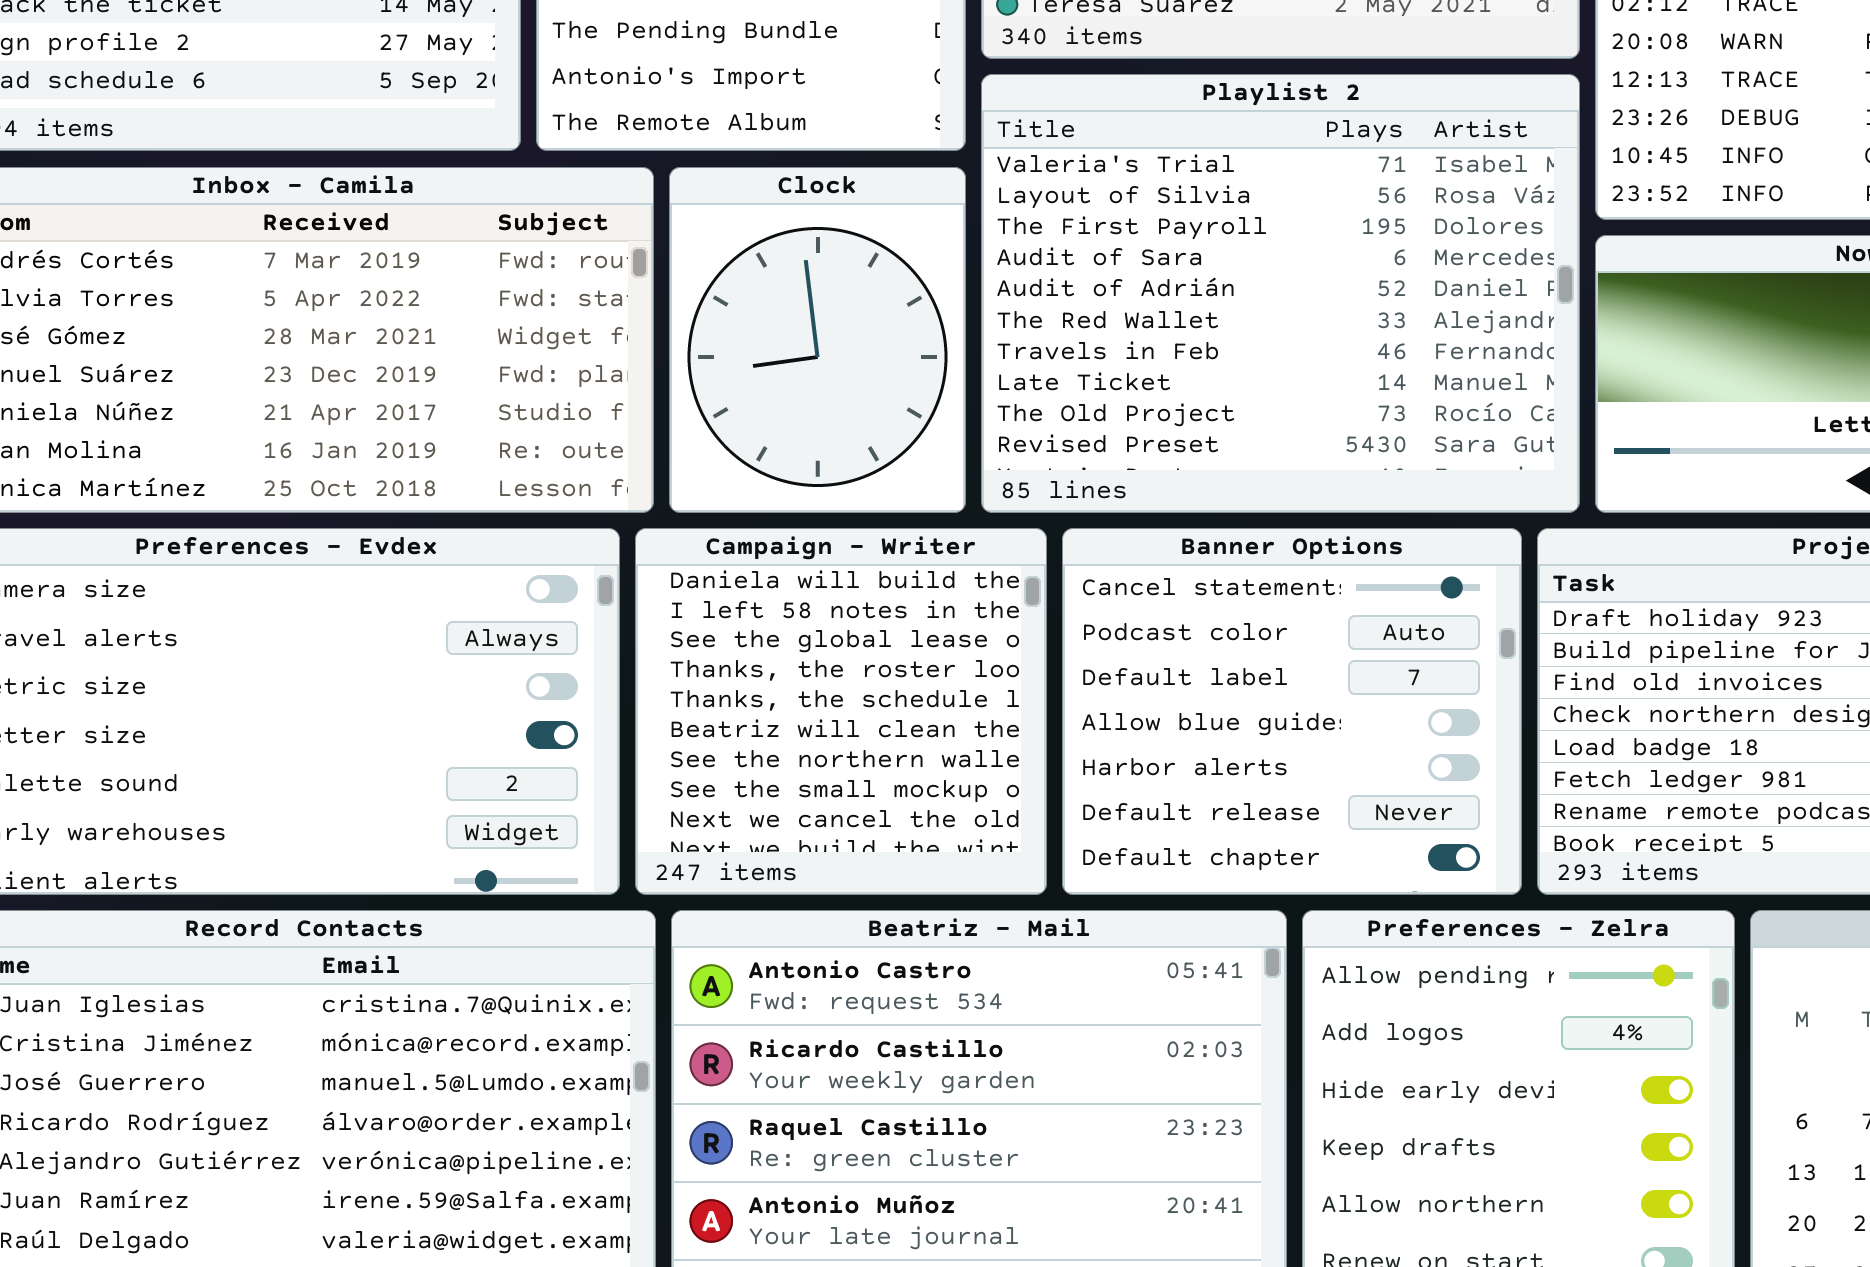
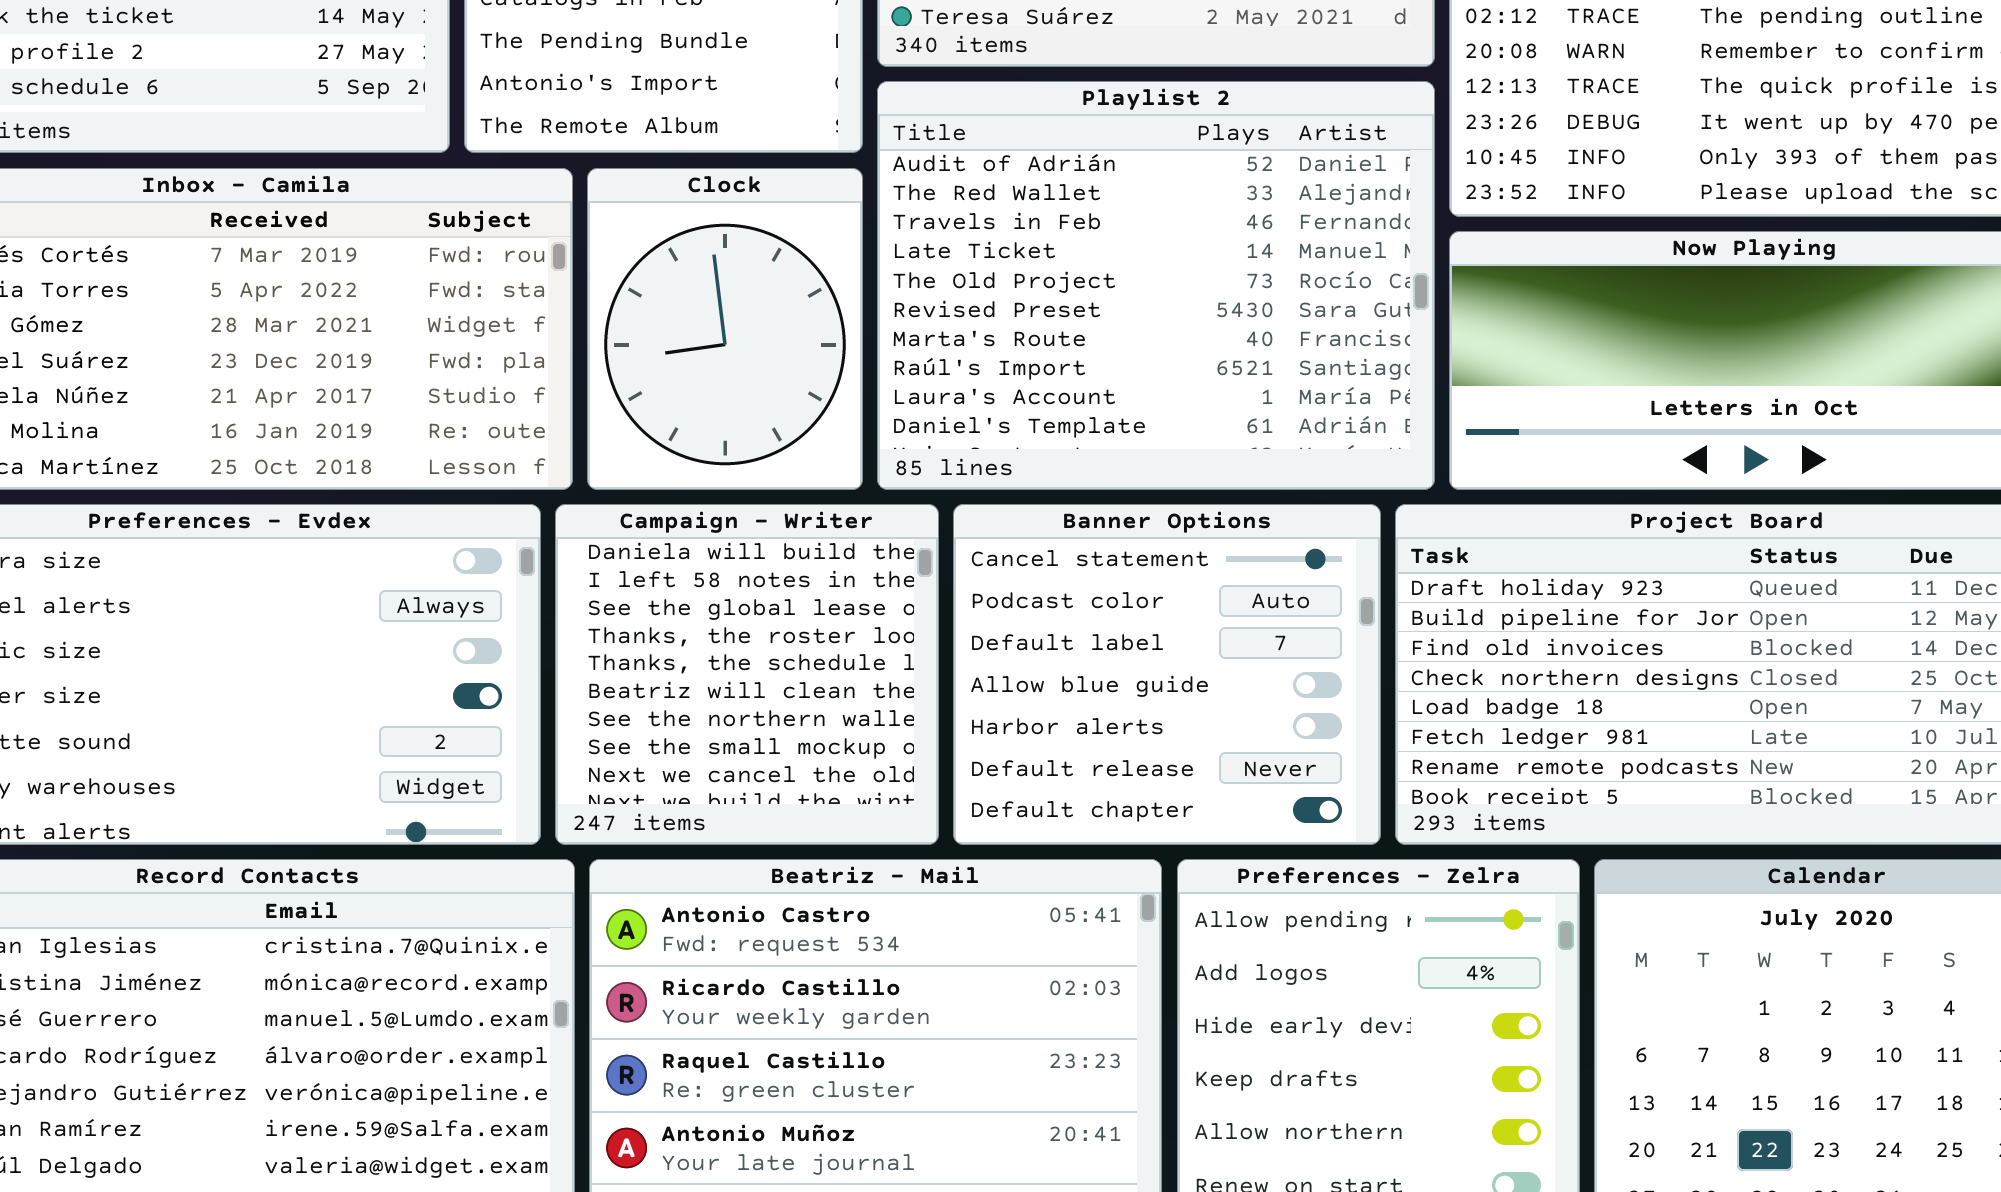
Playlist 2: [981,74,1580,513] -> [877,81,1435,490], scrolled down 4 rows

